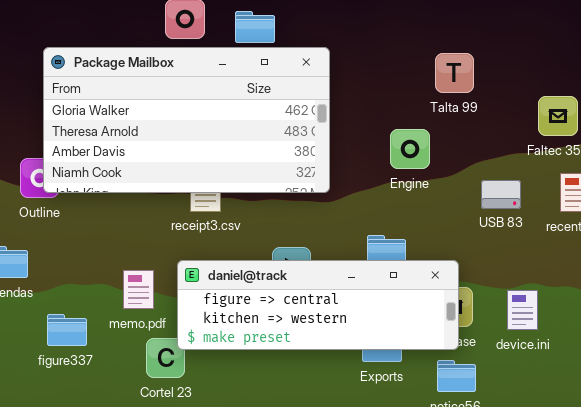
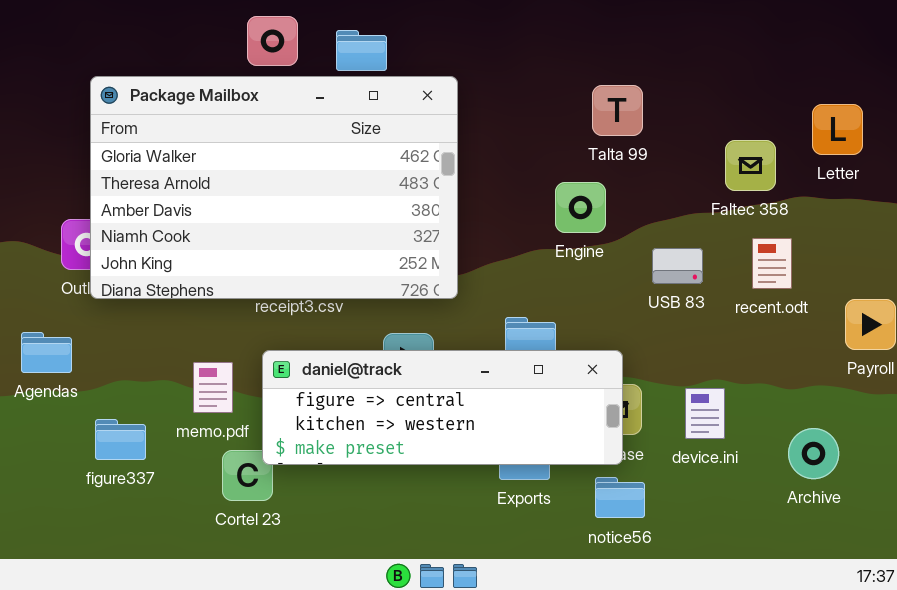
Package Mailbox: [43,47,330,193] -> [90,76,458,299], resized
Engine: [390,129,430,169] -> [555,182,606,233], moved

